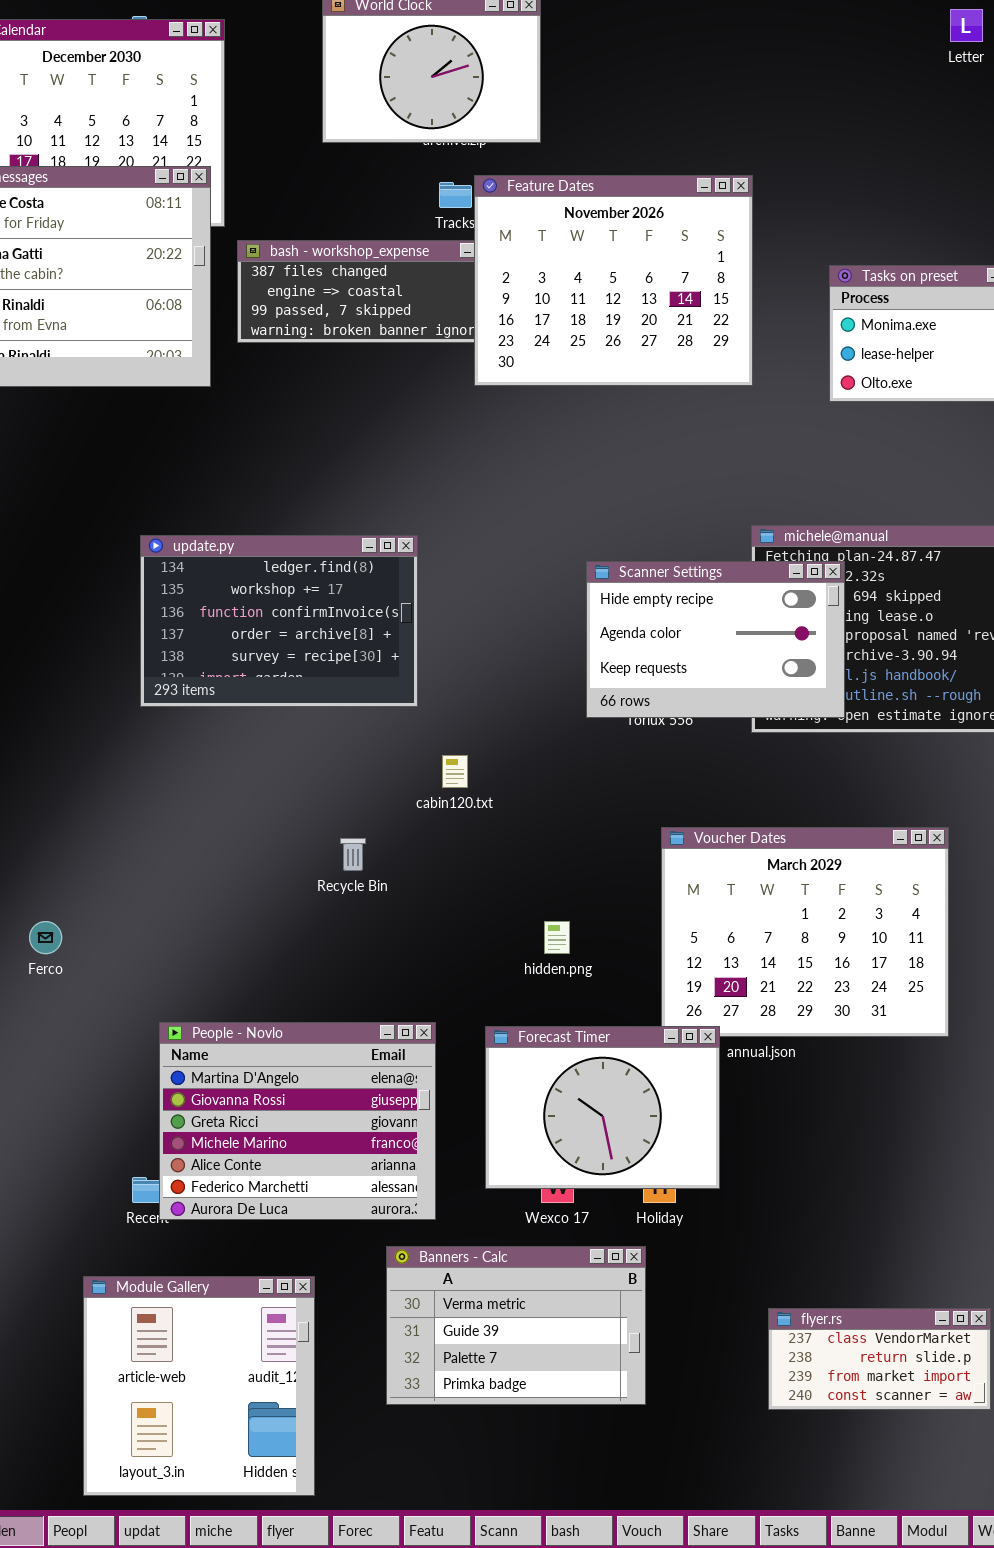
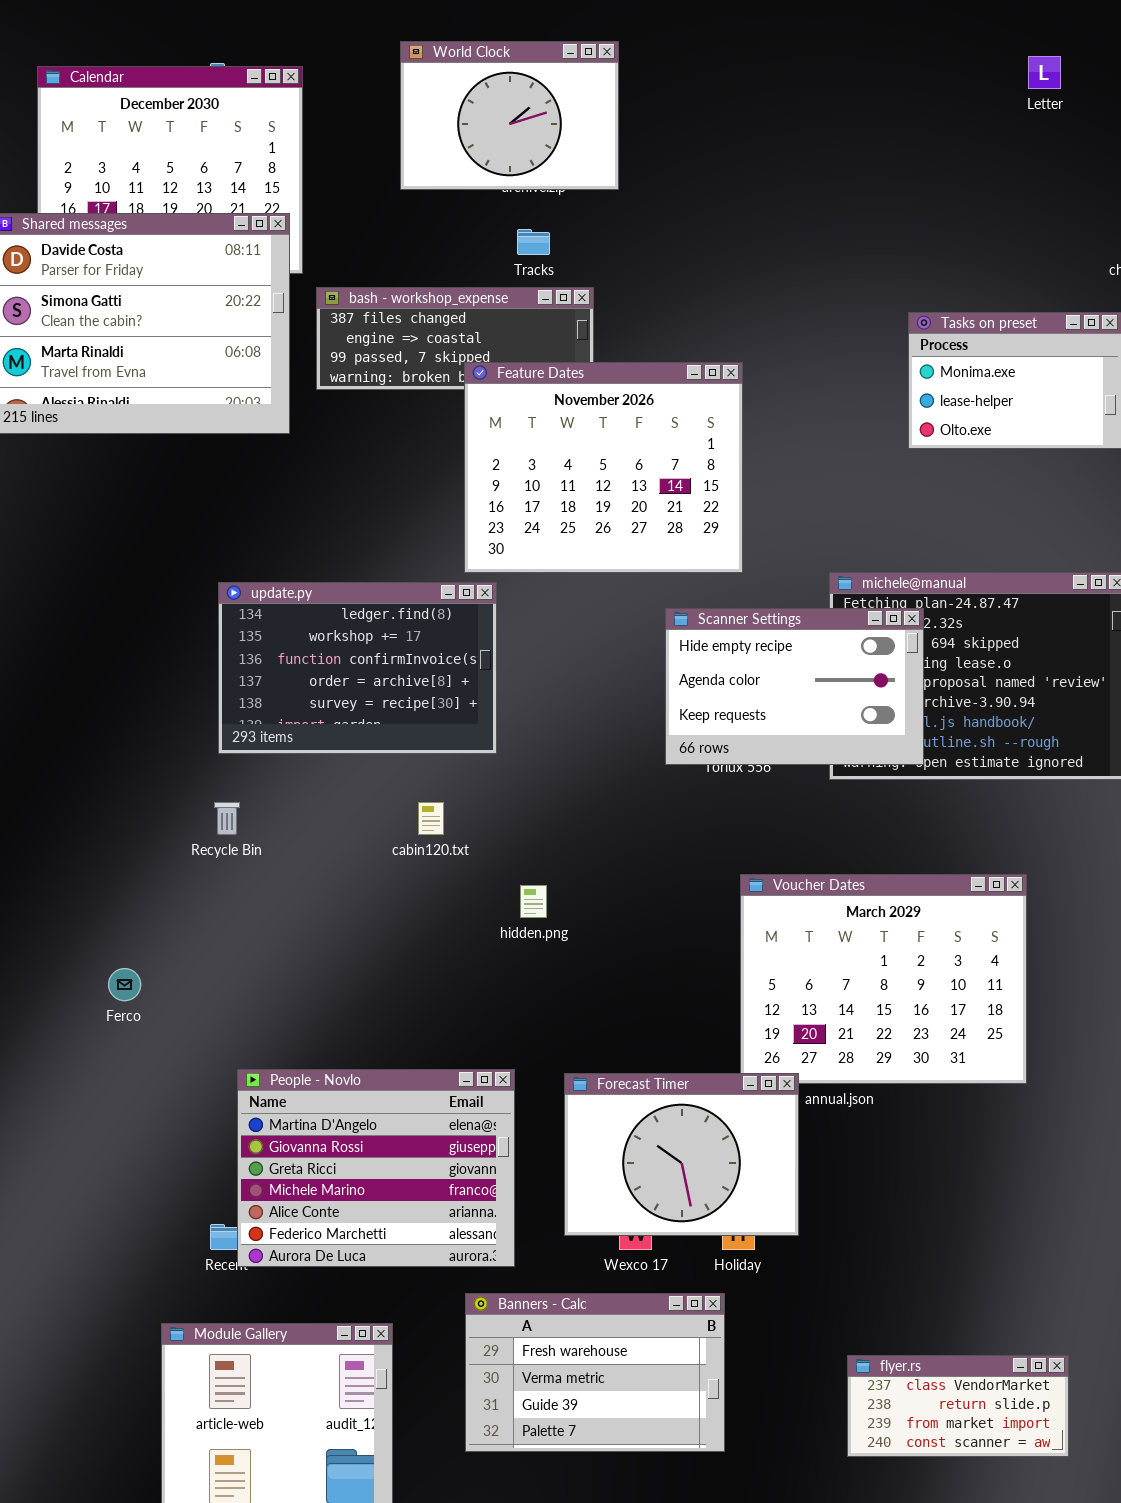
Feature Dates: [474,175,753,386] -> [464,362,743,573], moved
cabin120.txt: [442,755,468,788] -> [418,802,444,835], moved
Recycle Bin: [340,838,366,871] -> [214,802,240,835], moved
hidden.png: [544,921,570,954] -> [520,885,547,918], moved
Banners - Calc: [386,1246,646,1405] -> [465,1293,725,1452], scrolled up 1 row

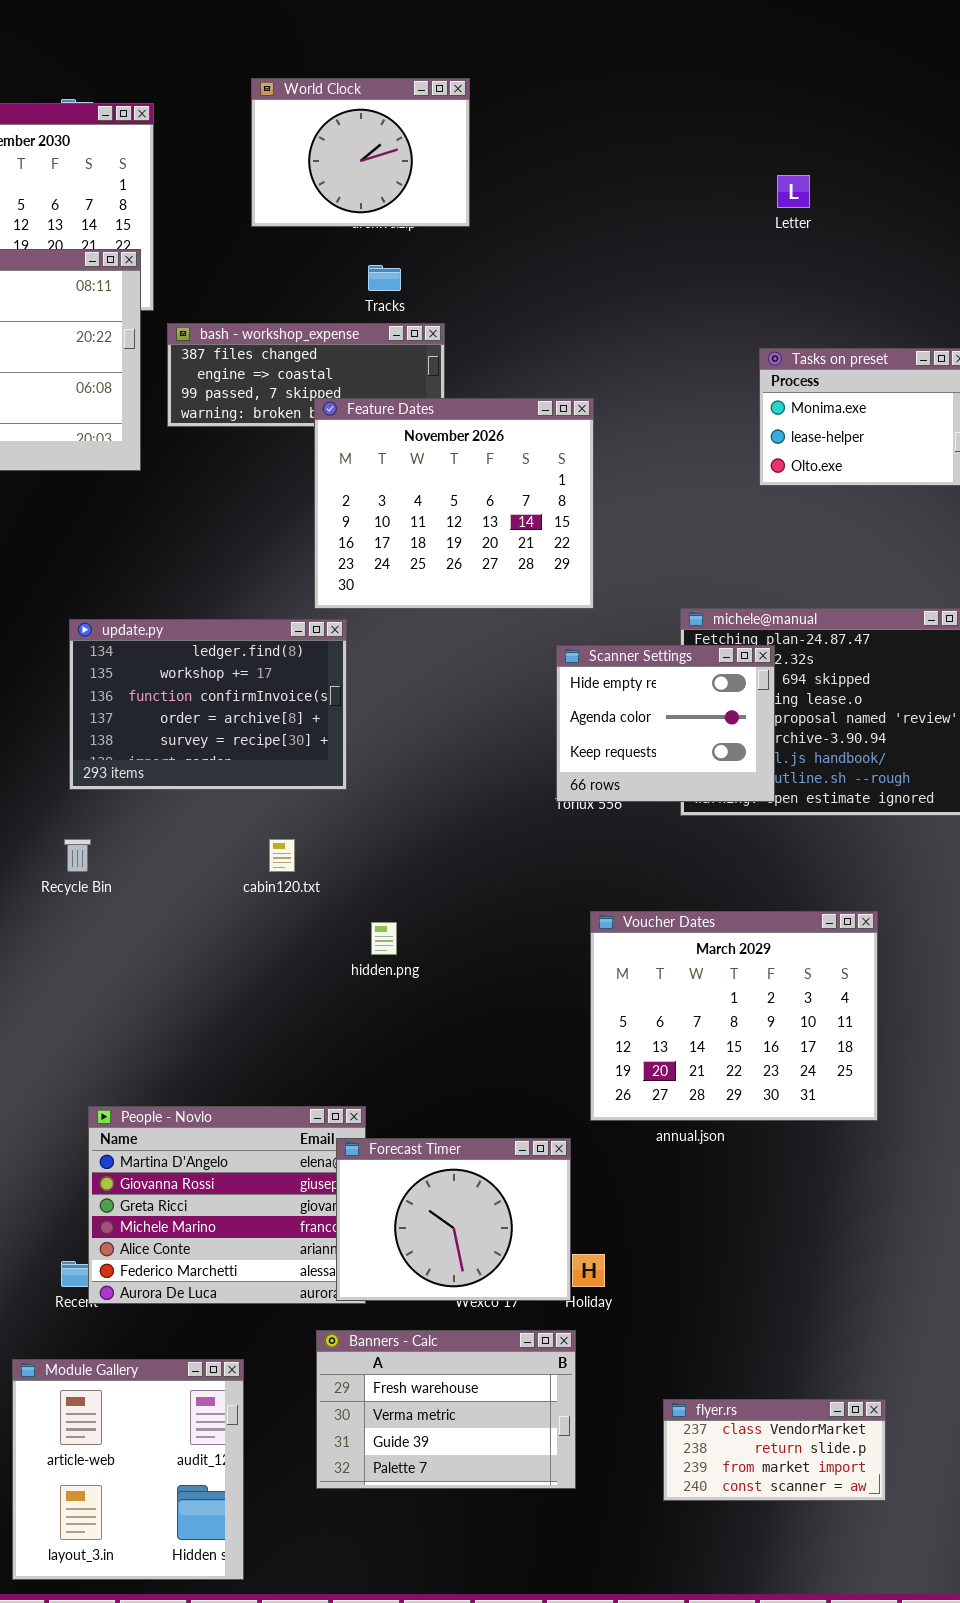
Letter: [1028,56,1061,89] -> [777,175,810,208], moved
Scanner Settings: [665,608,924,765] -> [556,645,775,802], resized
Forecast Timer: [564,1073,799,1236] -> [336,1138,571,1301], moved
flyer.rs: [847,1355,1069,1457] -> [663,1399,886,1501], moved

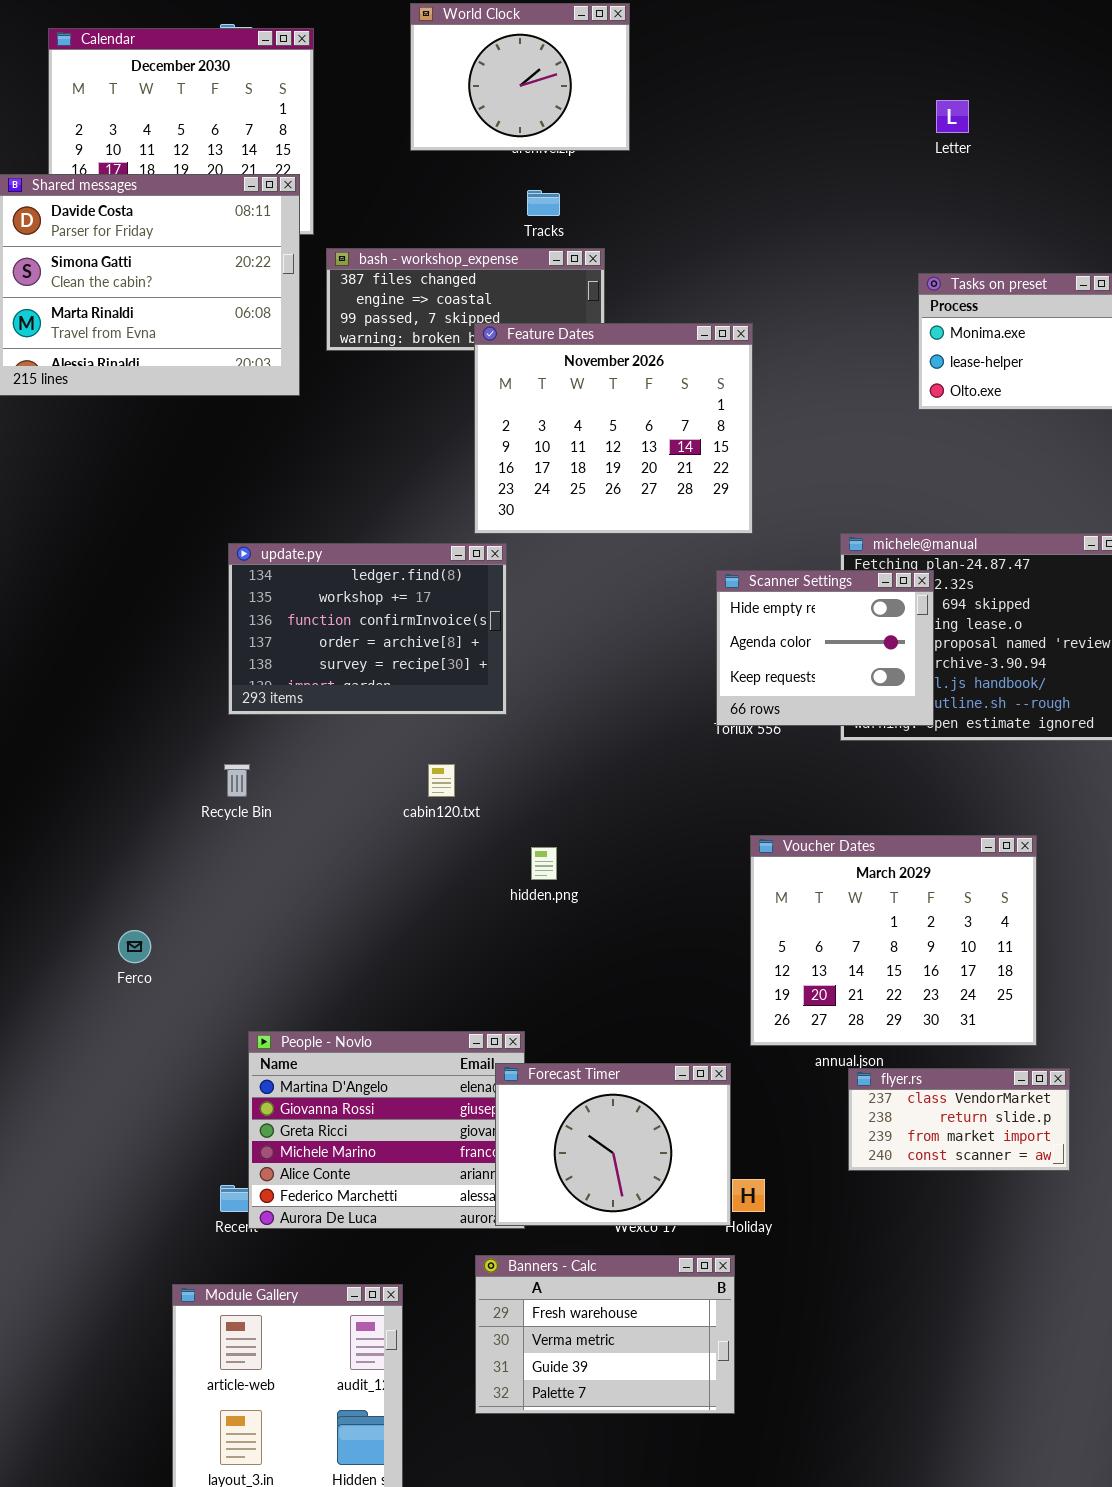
flyer.rs: [663,1399,886,1501] -> [848,1068,1070,1171], moved

